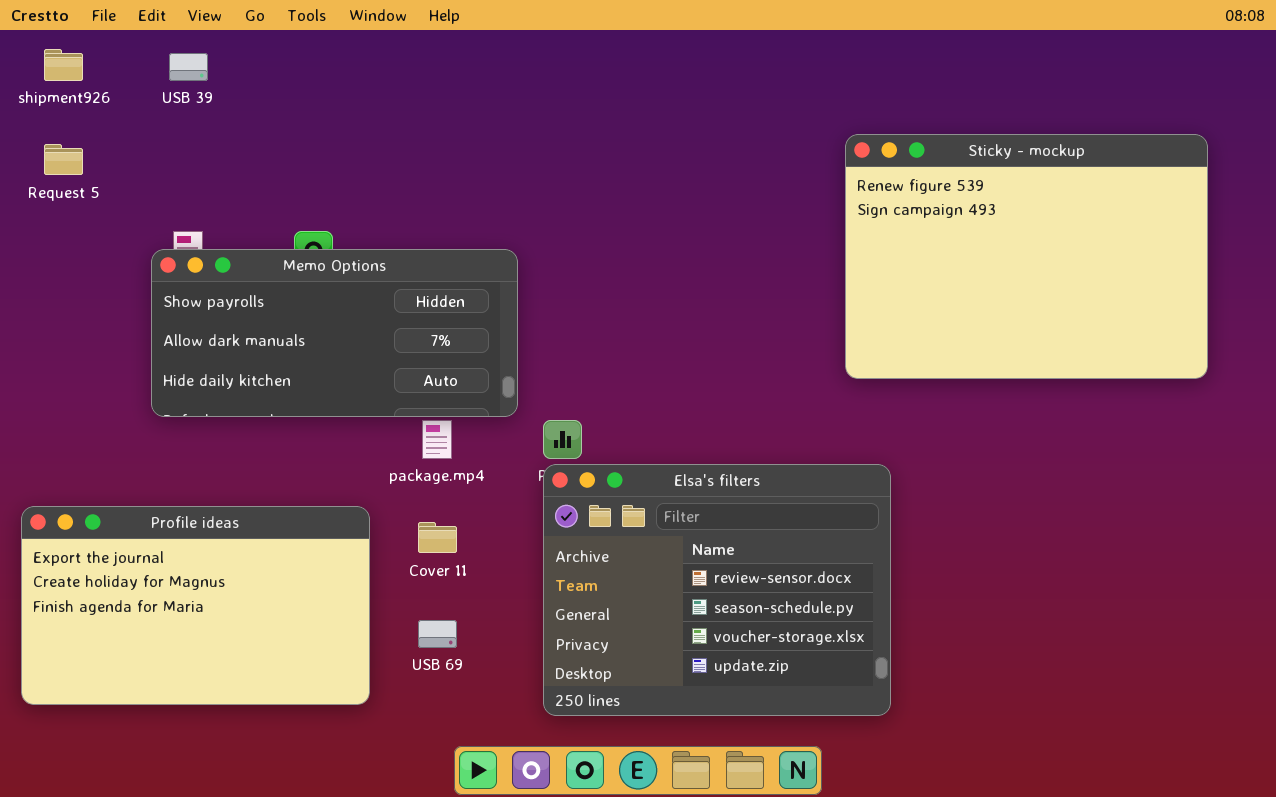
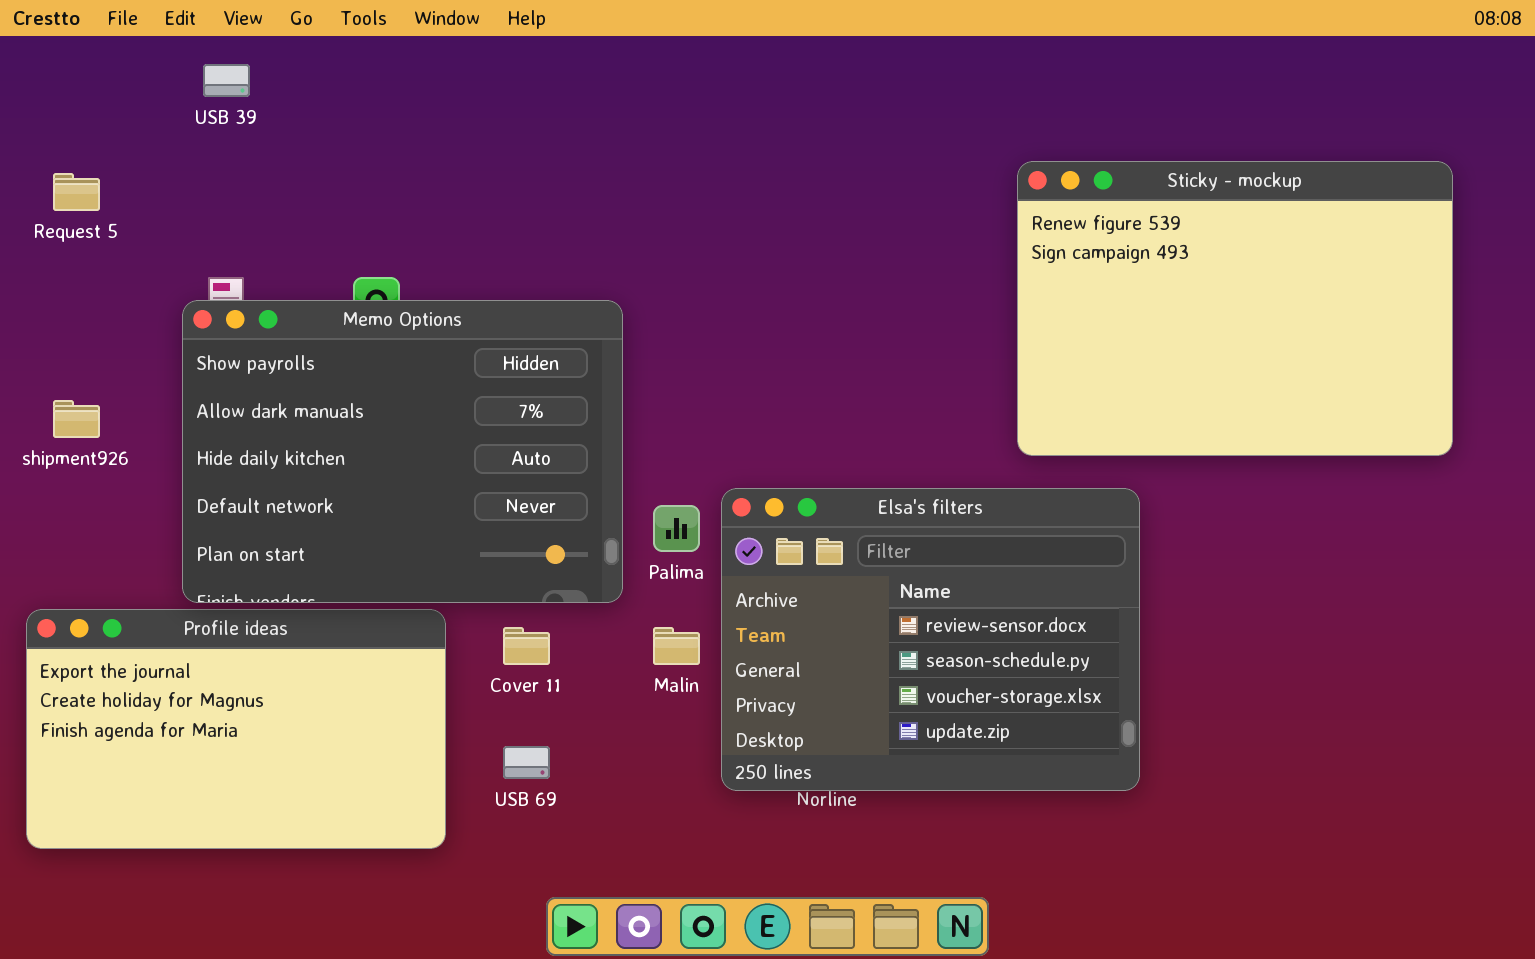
shipment926: [44,49,83,81] -> [53,400,100,438], moved
Memo Options: [151,249,518,417] -> [182,300,623,603], resized
Elsa's filters: [543,464,891,716] -> [721,488,1140,791], moved

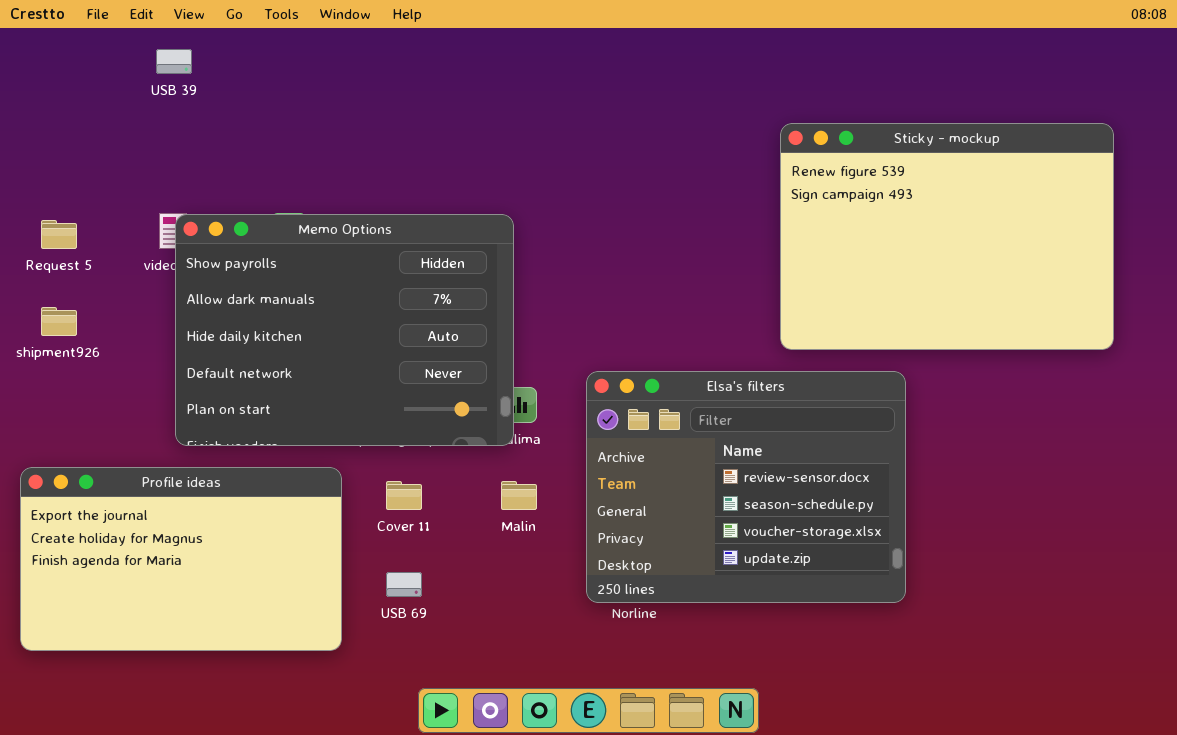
Request 5: [53,173,100,211] -> [41,220,77,249], moved
Memo Options: [182,300,623,603] -> [175,214,514,446], moved
Elsa's filters: [721,488,1140,791] -> [586,371,906,603], moved

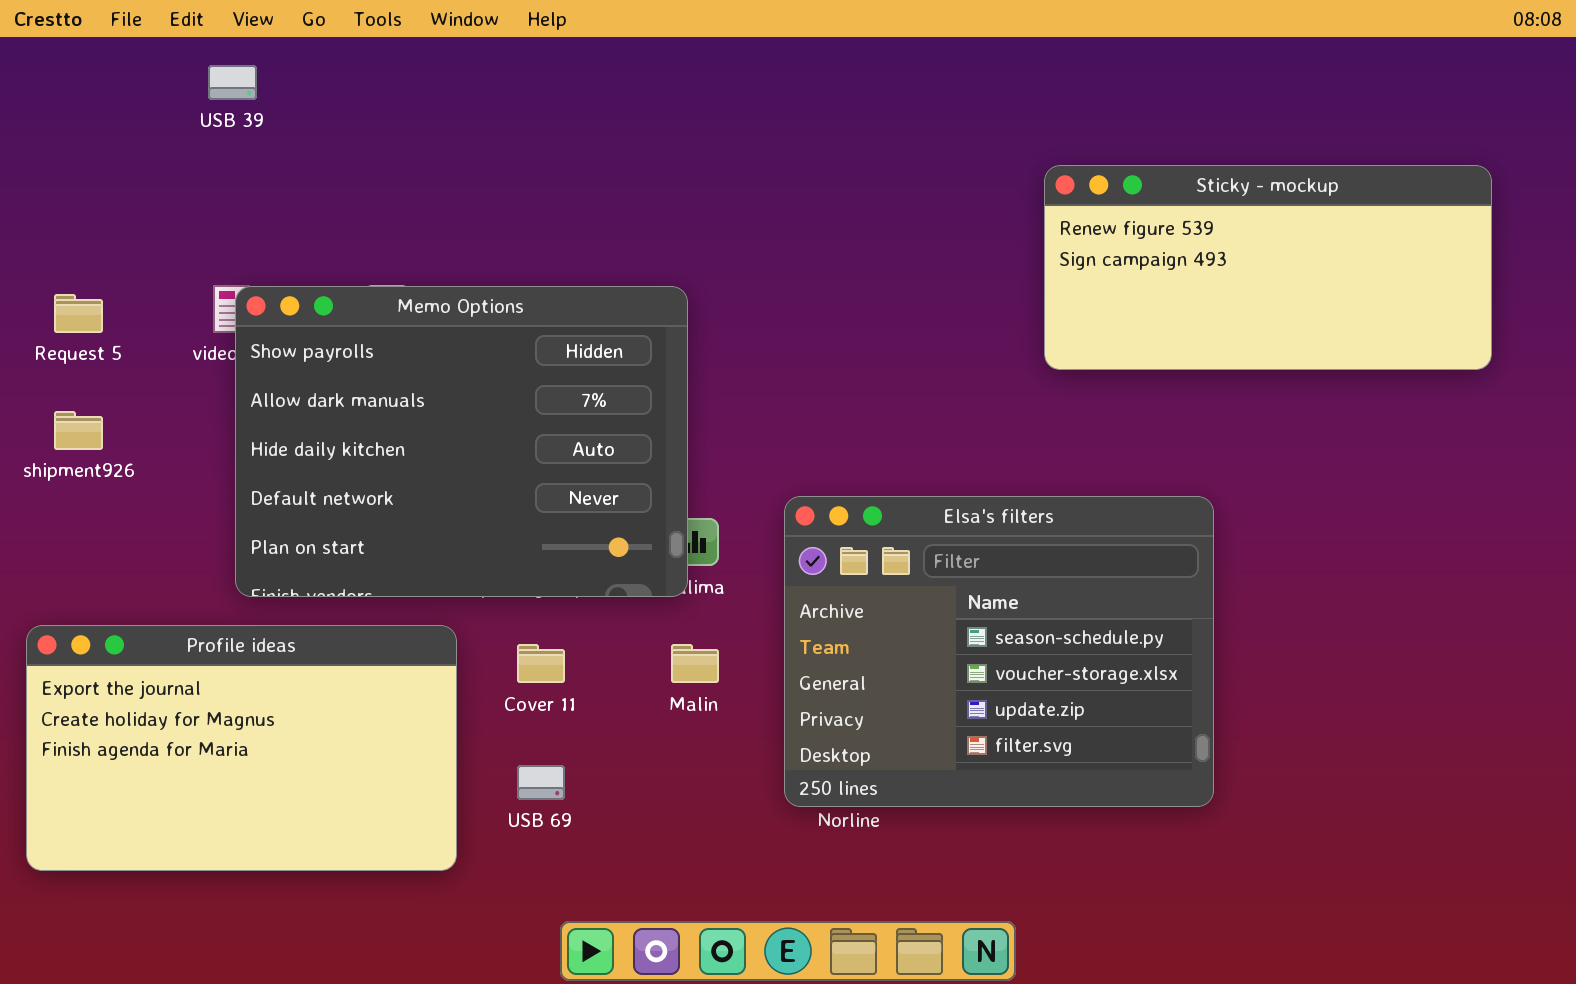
Sticky - mockup: [780,123,1114,350] -> [1044,165,1492,370], resized
Elsa's filters: [586,371,906,603] -> [784,496,1214,807], scrolled down 1 row

